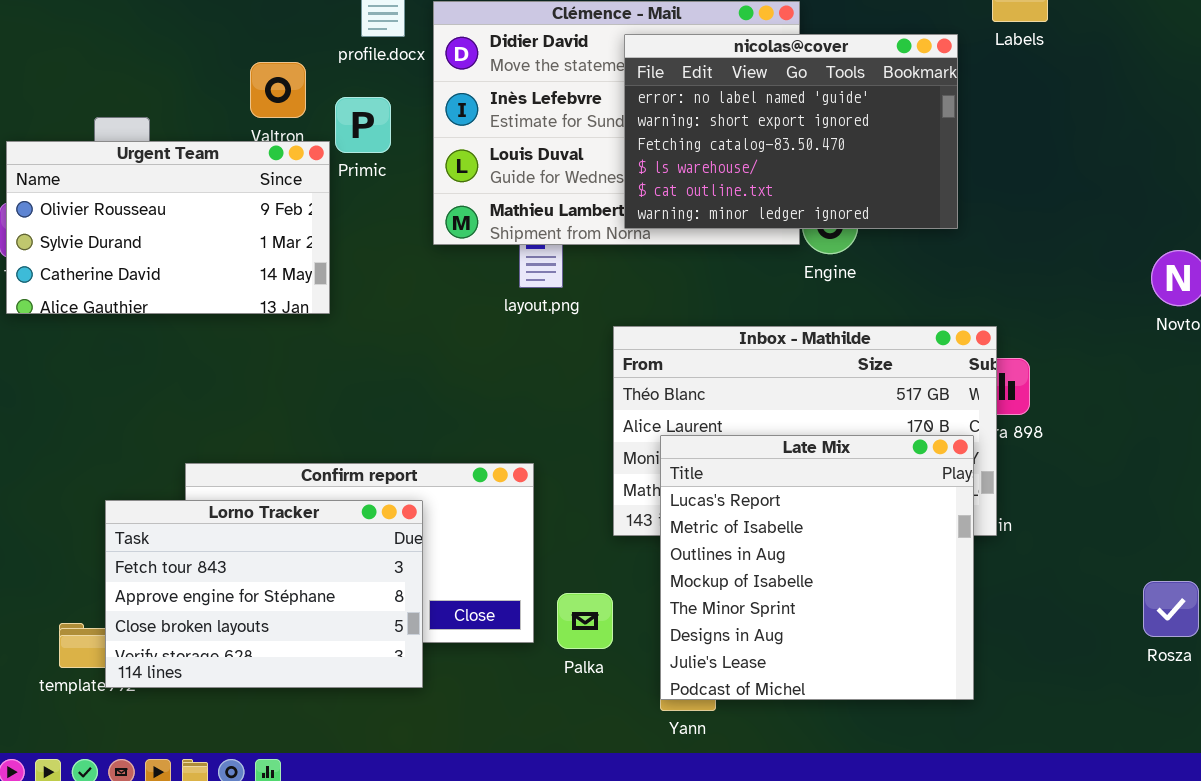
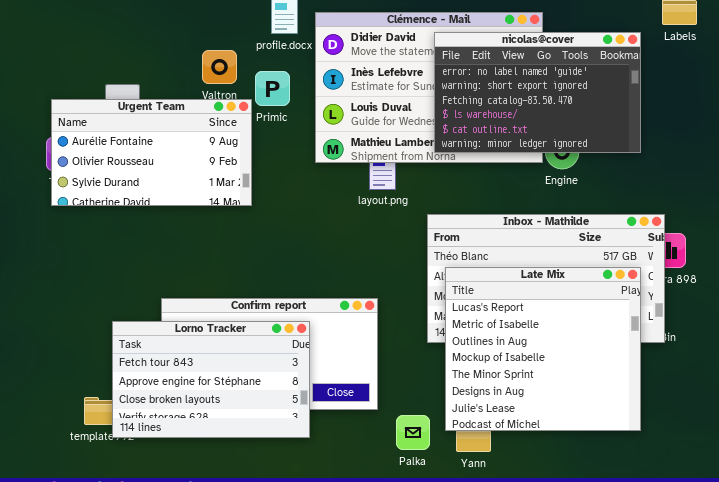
Urgent Team: [6,141,330,314] -> [51,99,252,206], scrolled up 1 row
Late Mix: [660,435,974,700] -> [445,267,641,431], moved
Palka: [557,593,613,649] -> [396,415,430,450], moved

